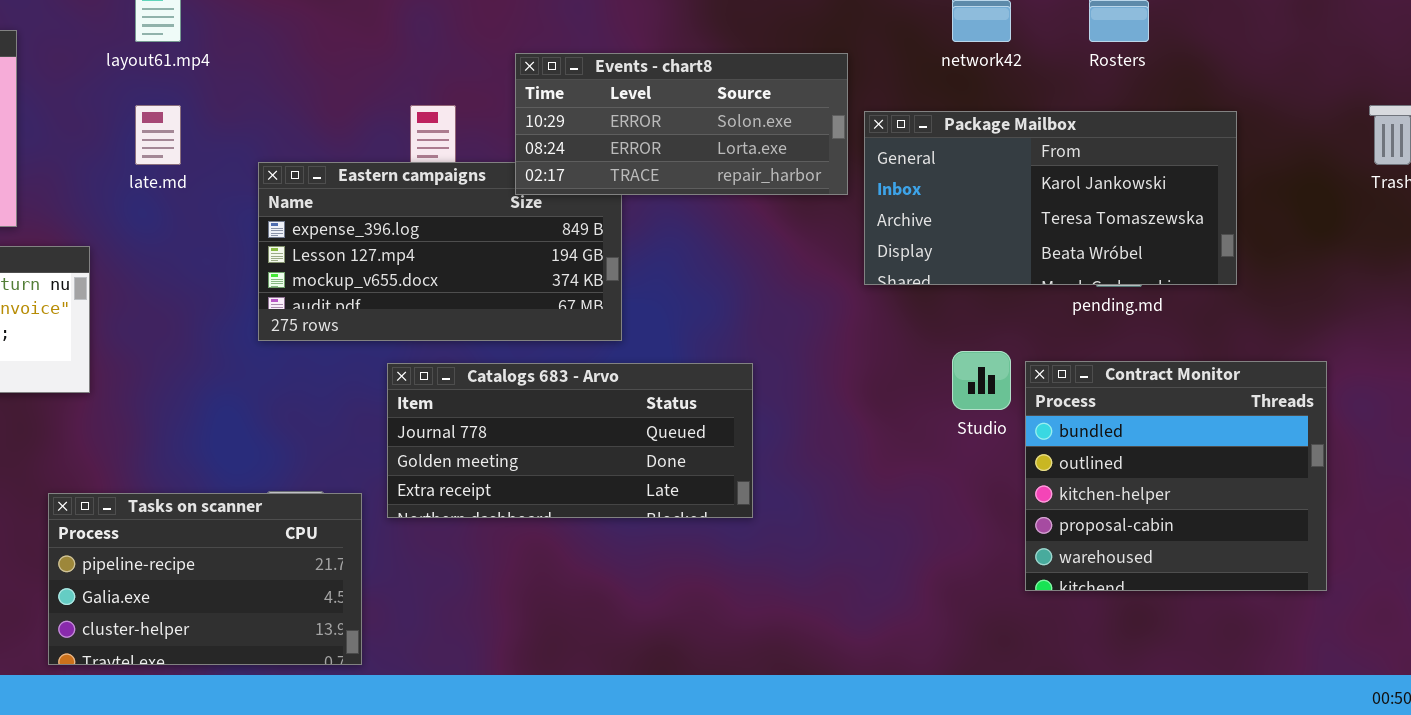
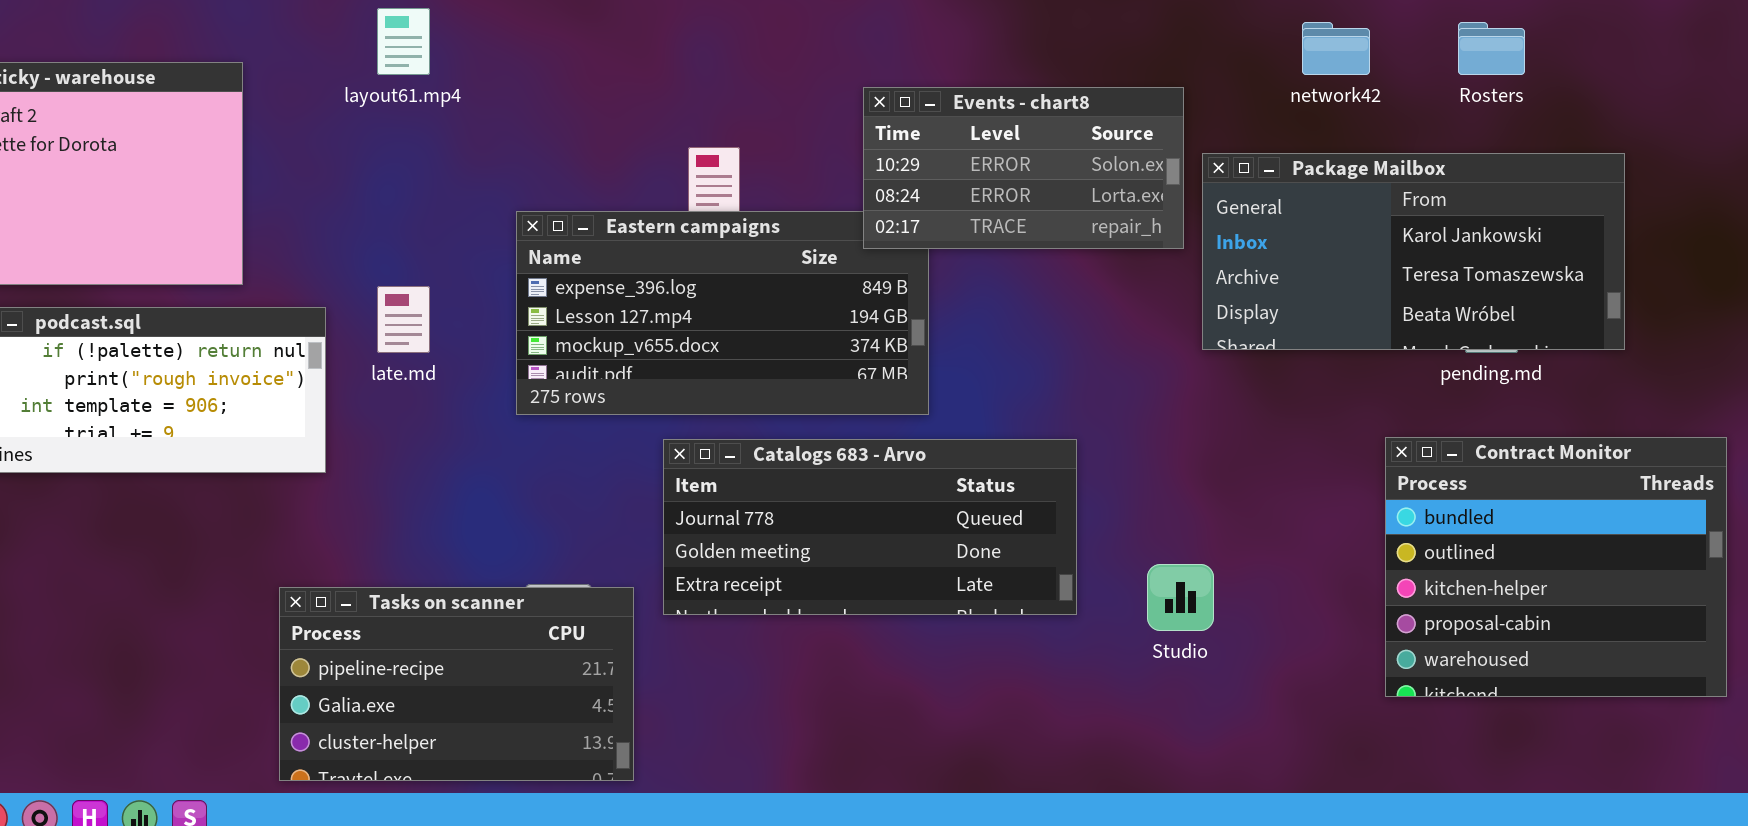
Events - chart8: [515,53,848,195] -> [863,87,1184,249], resized
late.md: [135,105,181,165] -> [377,286,430,353], moved
Studio: [952,351,1011,410] -> [1147,564,1214,631], moved

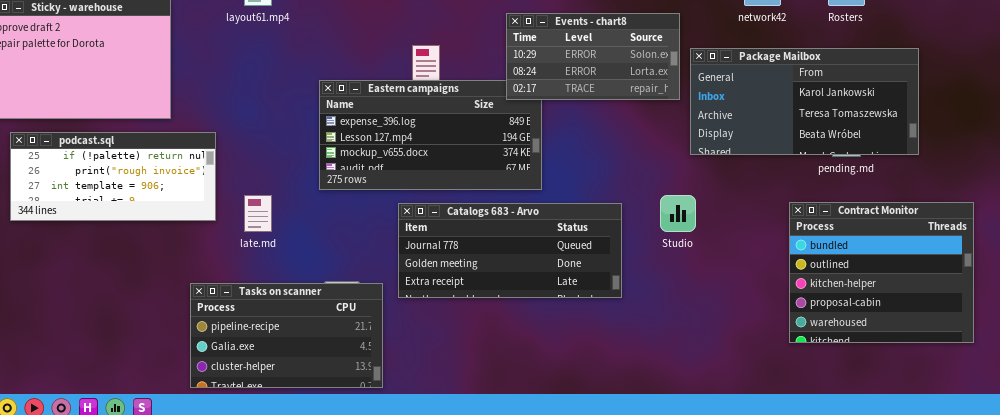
late.md: [377,286,430,353] -> [244,195,272,232], moved
Studio: [1147,564,1214,631] -> [660,195,696,232], moved

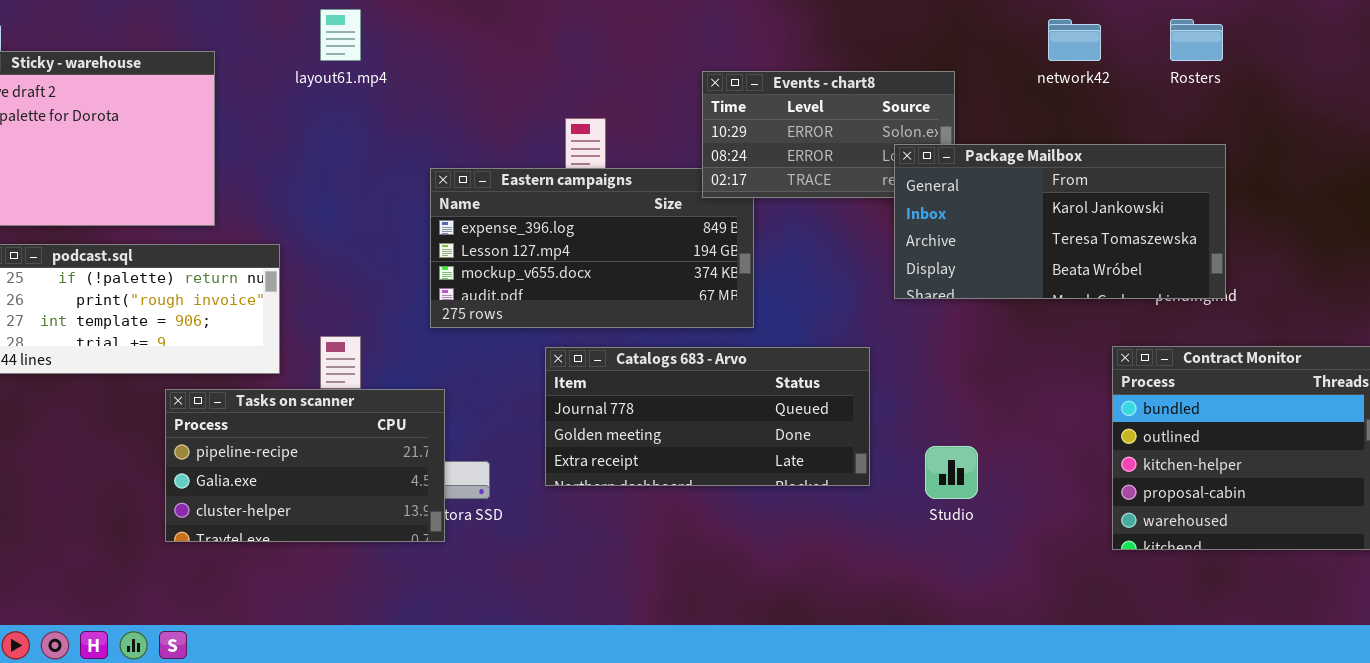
Package Mailbox: [690,48,919,155] -> [894,144,1226,299], moved
Studio: [660,195,696,232] -> [925,446,978,499], moved
Tasks on scanner: [190,283,383,388] -> [165,389,445,542], moved

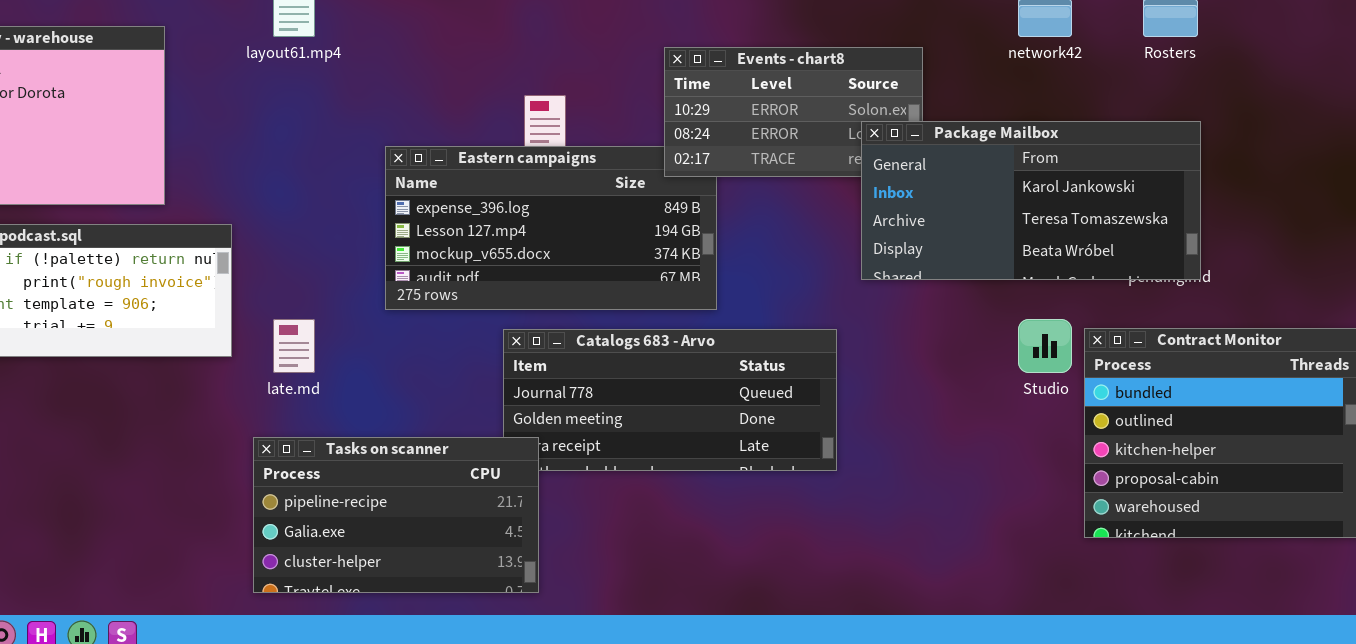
Tasks on scanner: [165,389,445,542] -> [253,437,539,593], moved
Studio: [925,446,978,499] -> [1018,319,1072,373], moved

